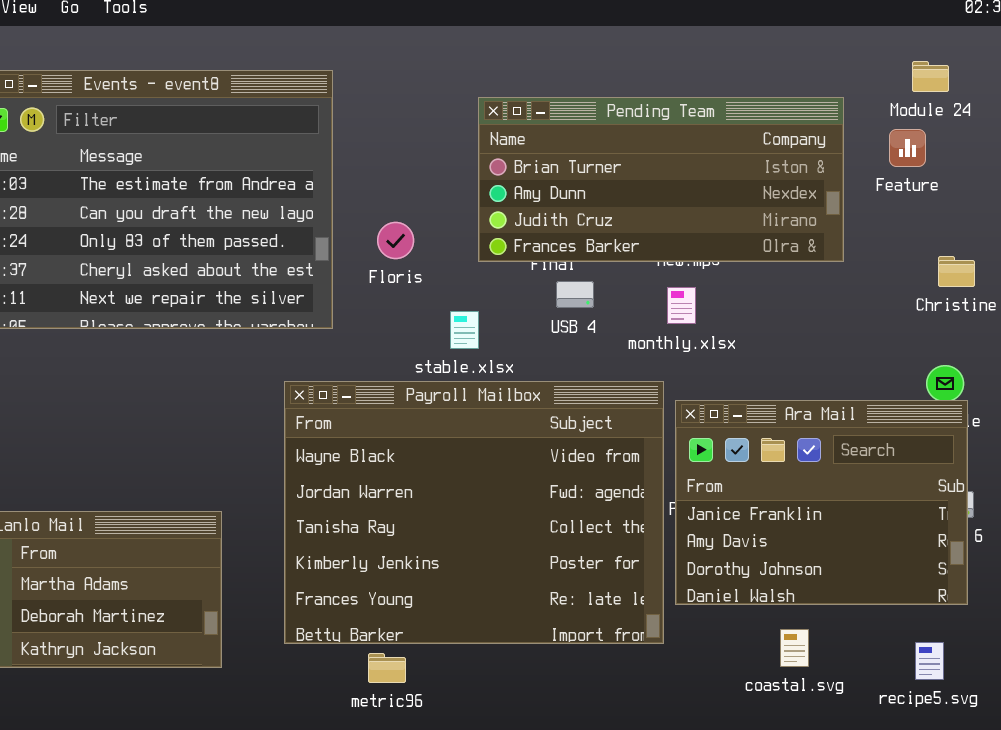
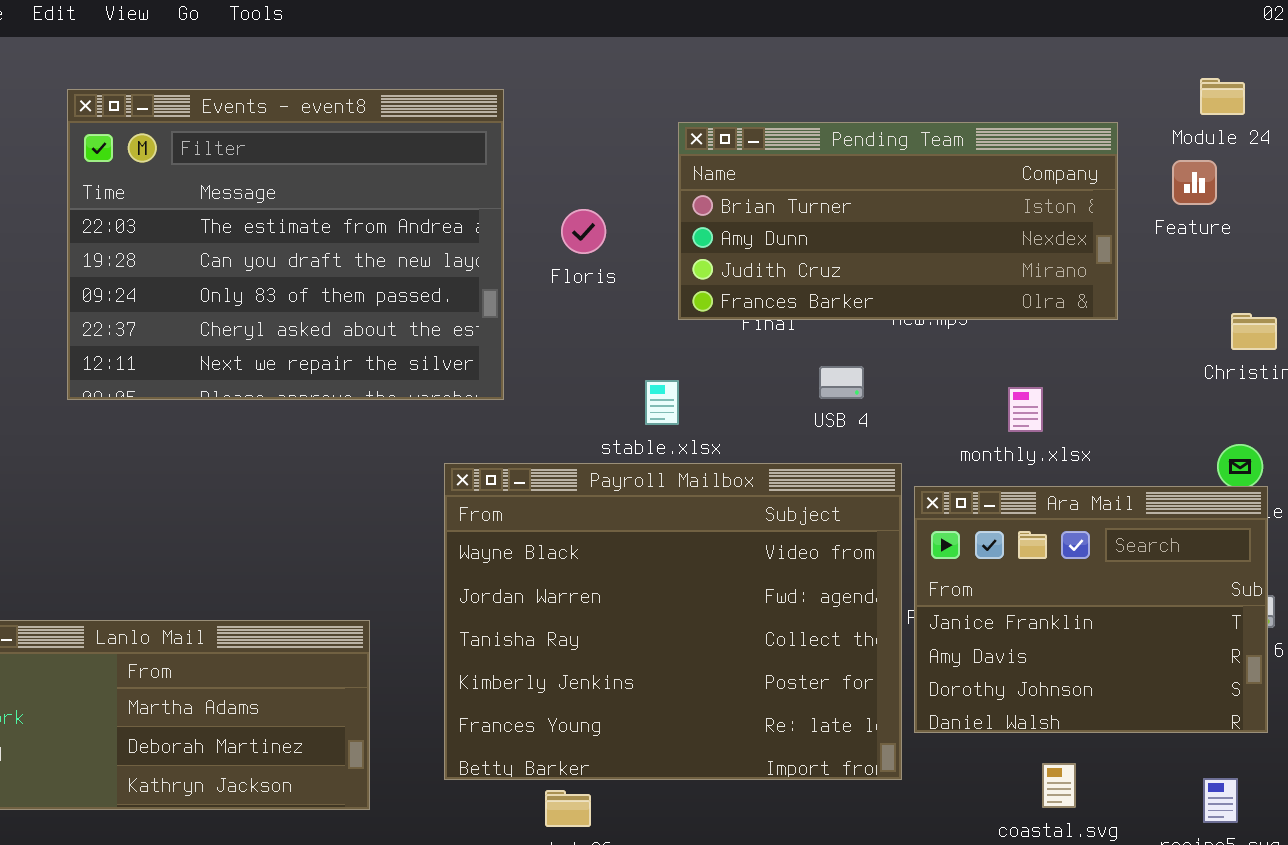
Floris: [377,222,414,259] -> [561,209,606,254], moved
USB 4: [556,281,594,308] -> [819,366,864,399], moved
monthly.xlsx: [667,287,696,324] -> [1008,387,1043,432], moved

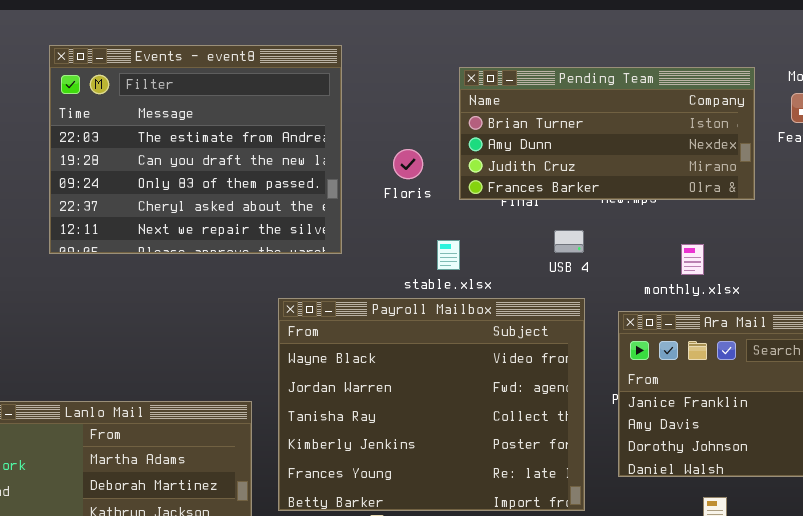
Floris: [561,209,606,254] -> [393,149,423,179], moved
Payroll Mailbox: [444,463,902,780] -> [278,298,585,511], moved

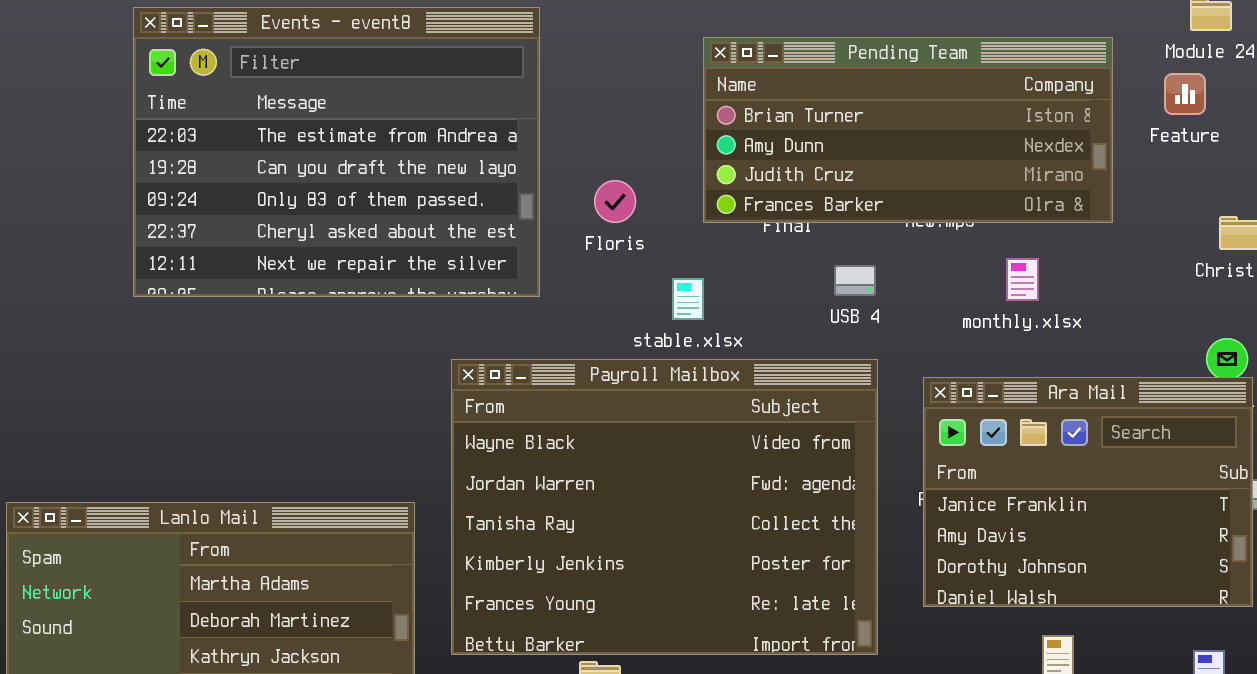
Floris: [393,149,423,179] -> [594,180,636,223], moved
monthly.xlsx: [681,244,704,275] -> [1006,258,1039,301], moved

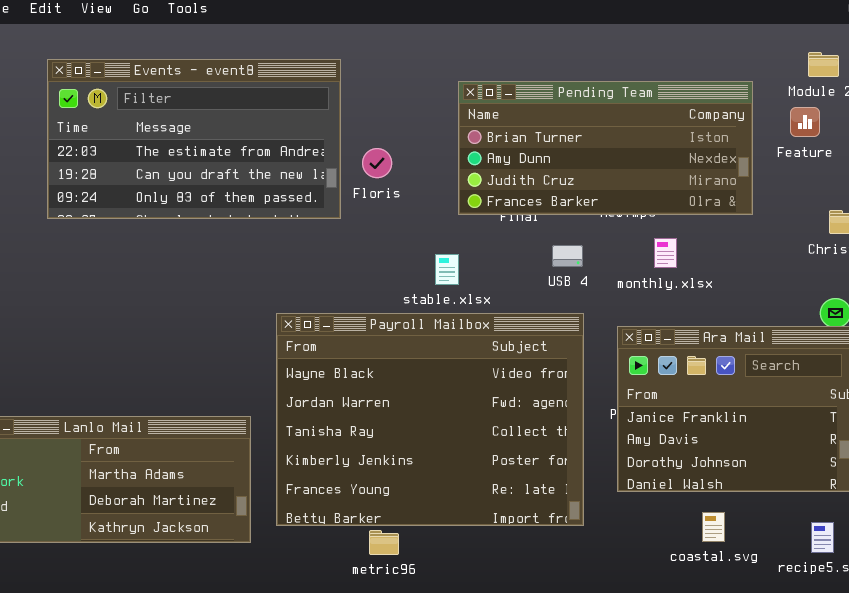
Events - event8: [133,7,540,297] -> [47,59,341,219], resized
Floris: [594,180,636,223] -> [362,148,392,178], moved
monthly.xlsx: [1006,258,1039,301] -> [654,238,677,268], moved

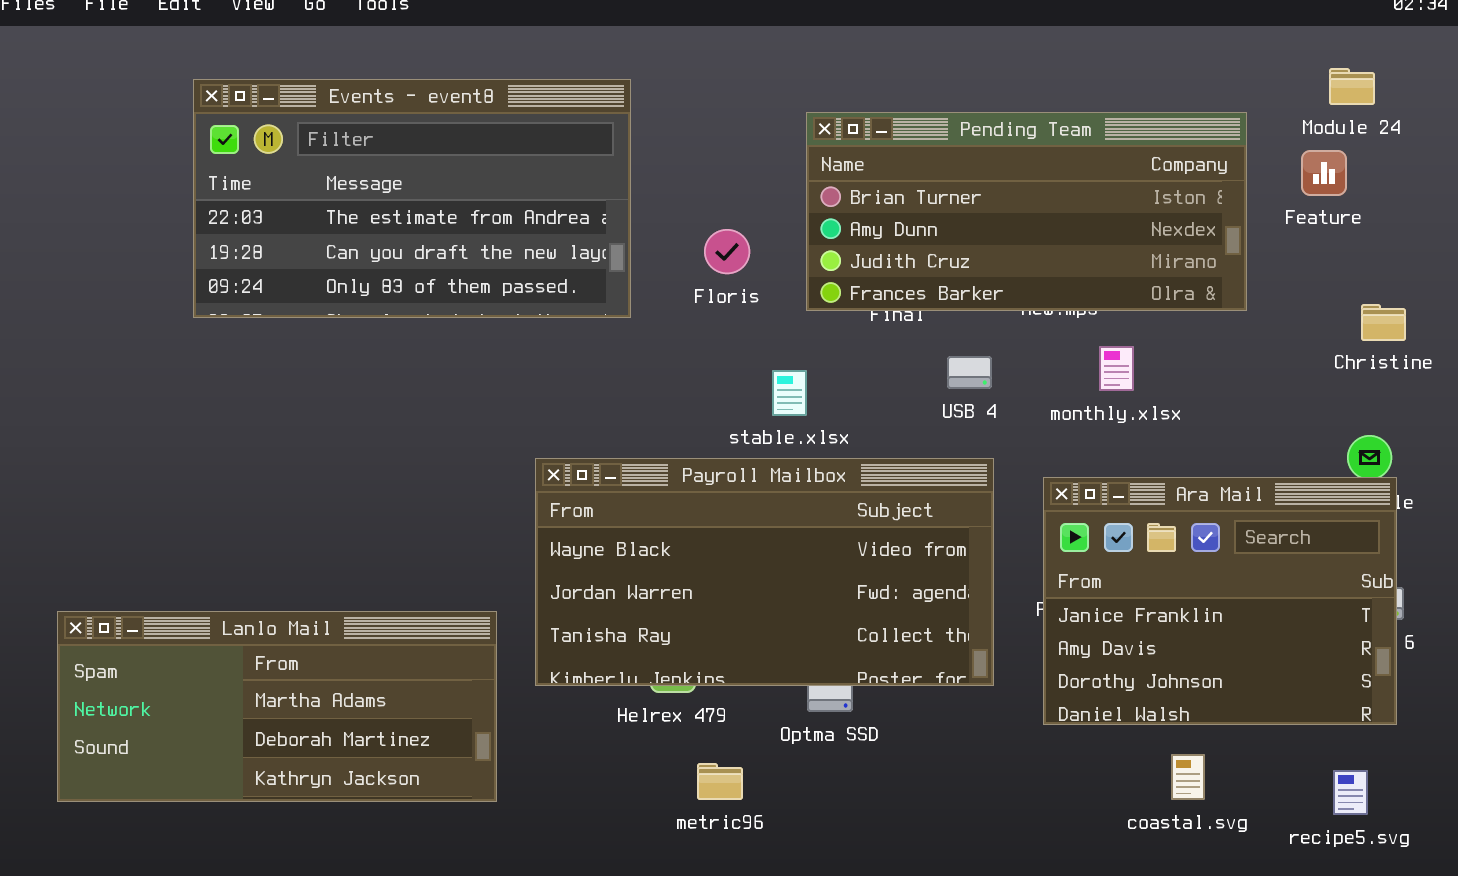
Floris: [362,148,392,178] -> [704,229,750,274], moved
Payroll Mailbox: [276,313,584,526] -> [535,458,994,686], resized
metric96: [369,530,399,555] -> [697,763,743,800], moved

